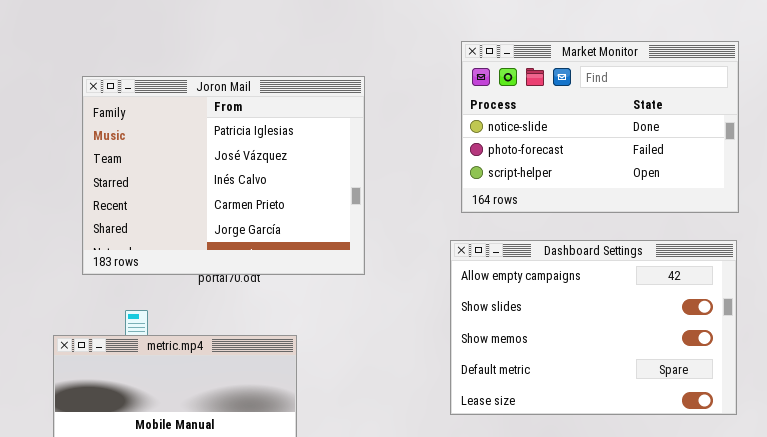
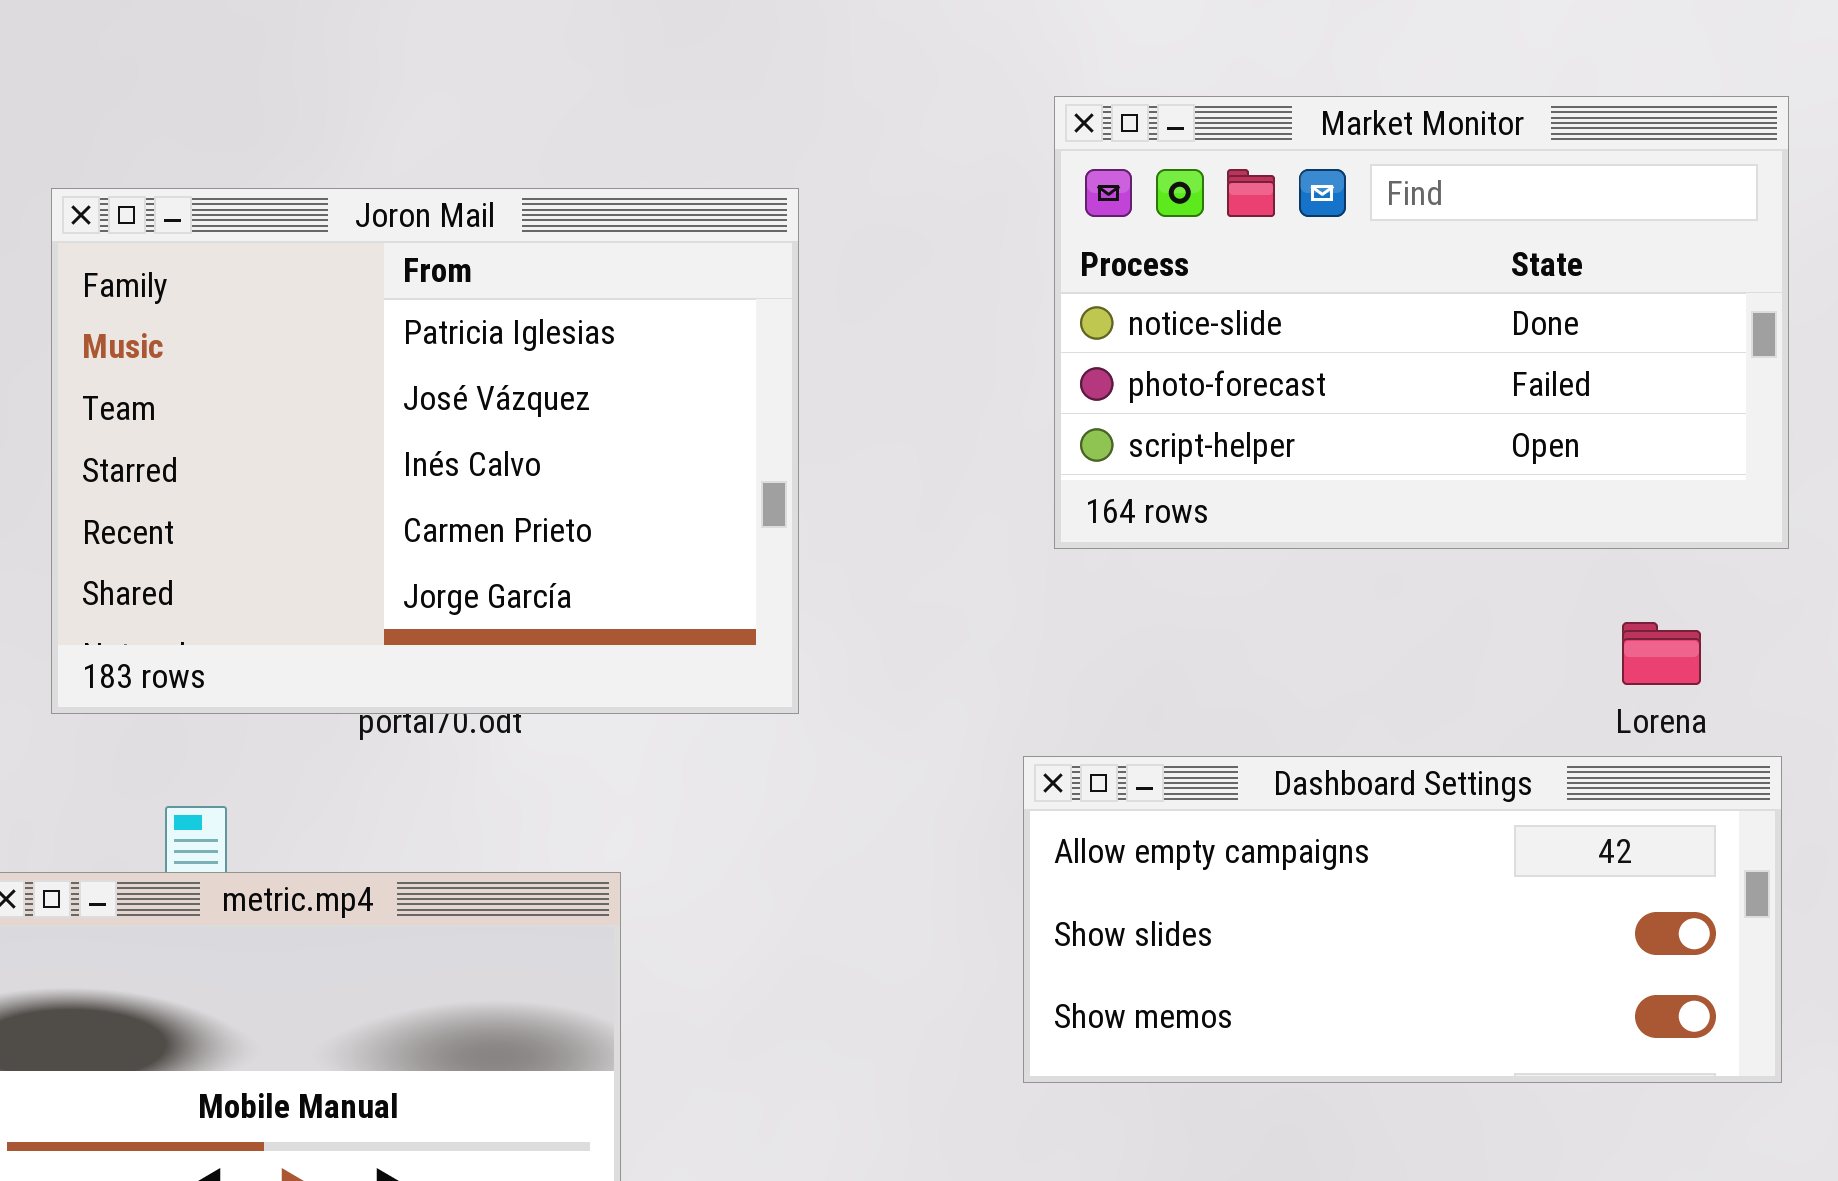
Dashboard Settings: [450,240,737,415] -> [1023,756,1782,1083], resized

